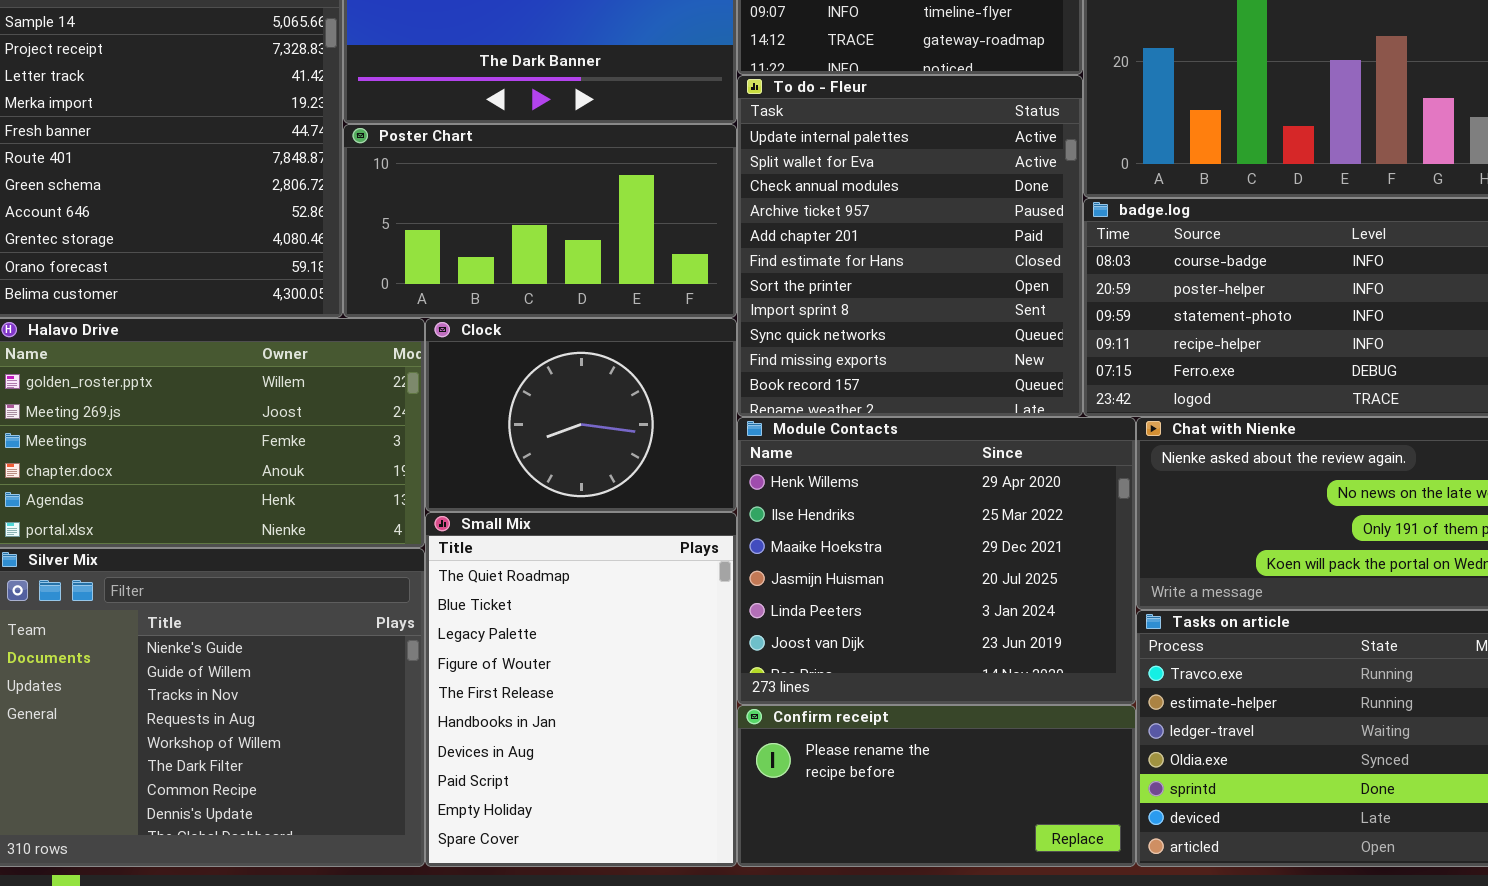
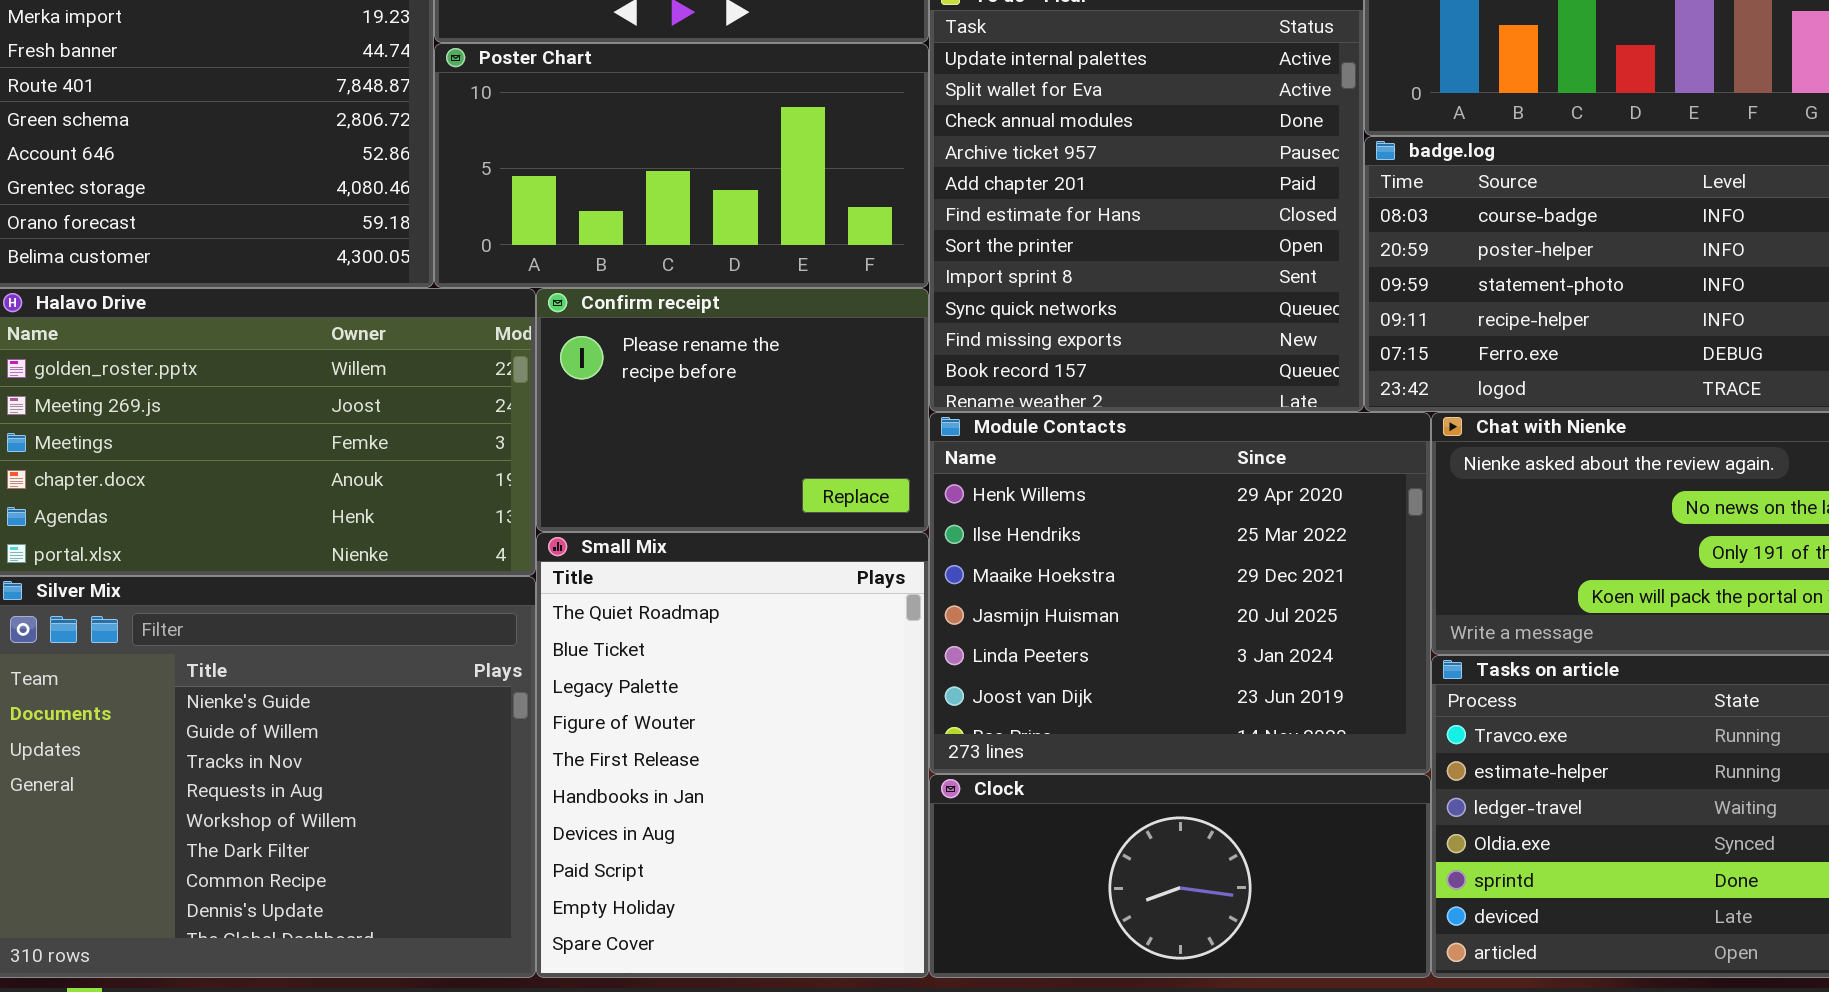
Clock: [425,318,737,512] -> [929,774,1431,978], moved, resized
Confirm receipt: [737,705,1136,867] -> [536,288,929,532], moved, resized

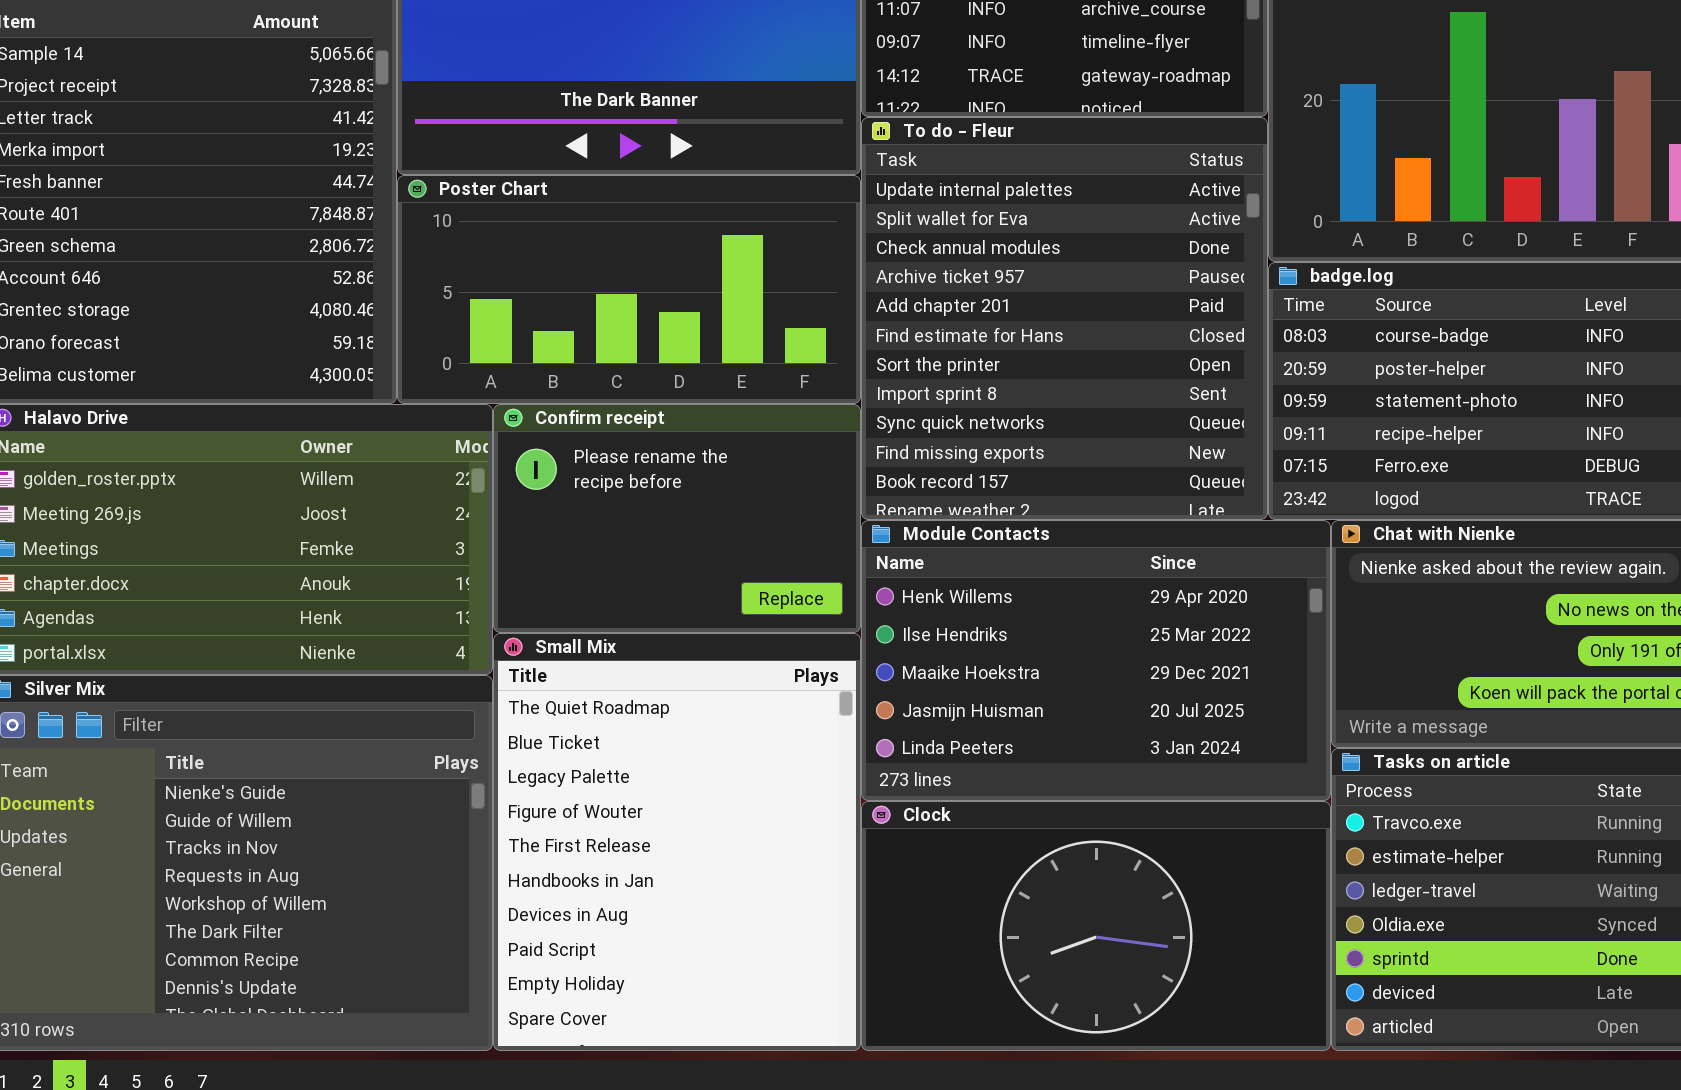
Module Contacts: [929,412,1431,774] -> [861,520,1331,801], resized
Clock: [929,774,1431,978] -> [861,801,1331,1051], resized

